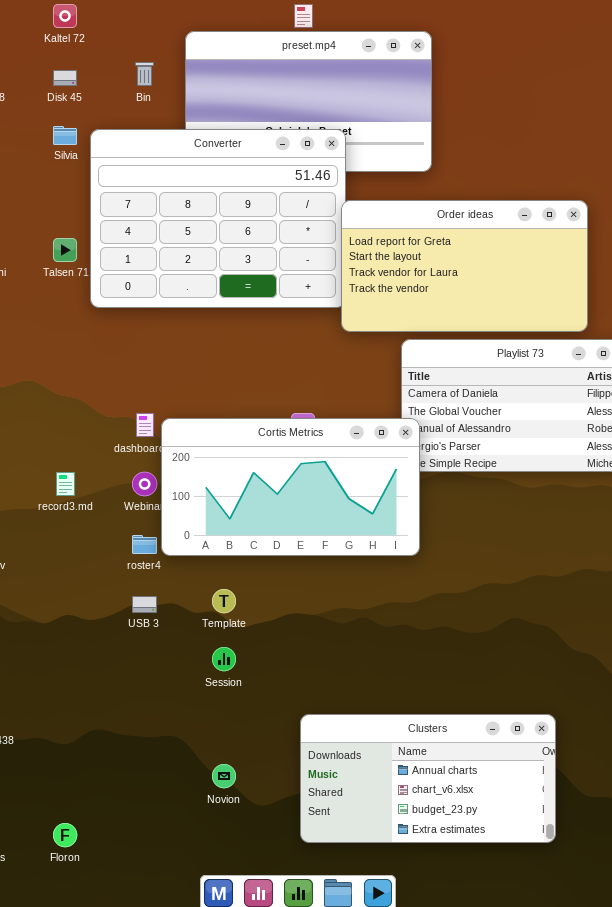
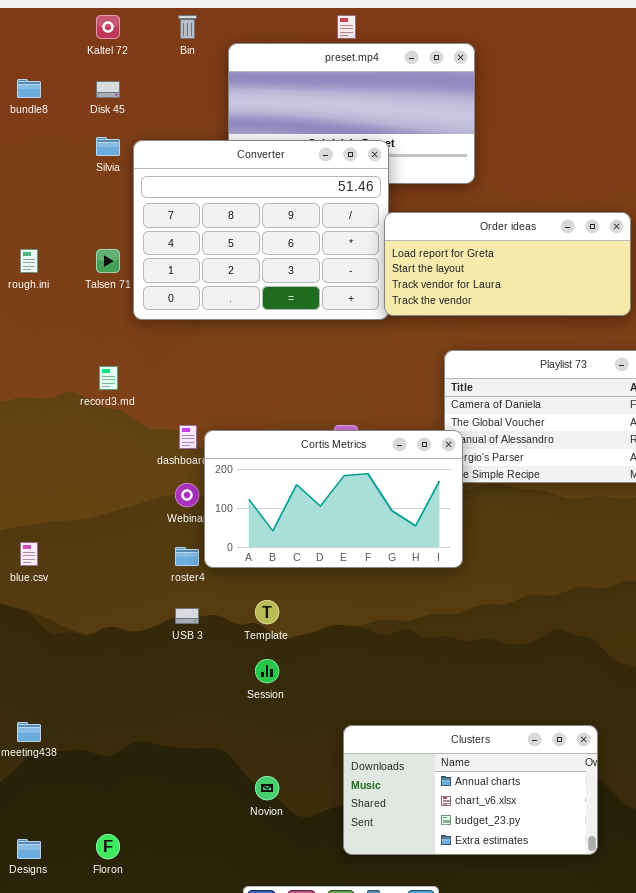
Bin: [135,62,154,86] -> [178,15,197,39], moved
Order ideas: [341,200,588,332] -> [384,212,631,316], resized
record3.md: [56,472,75,496] -> [99,366,118,390], moved

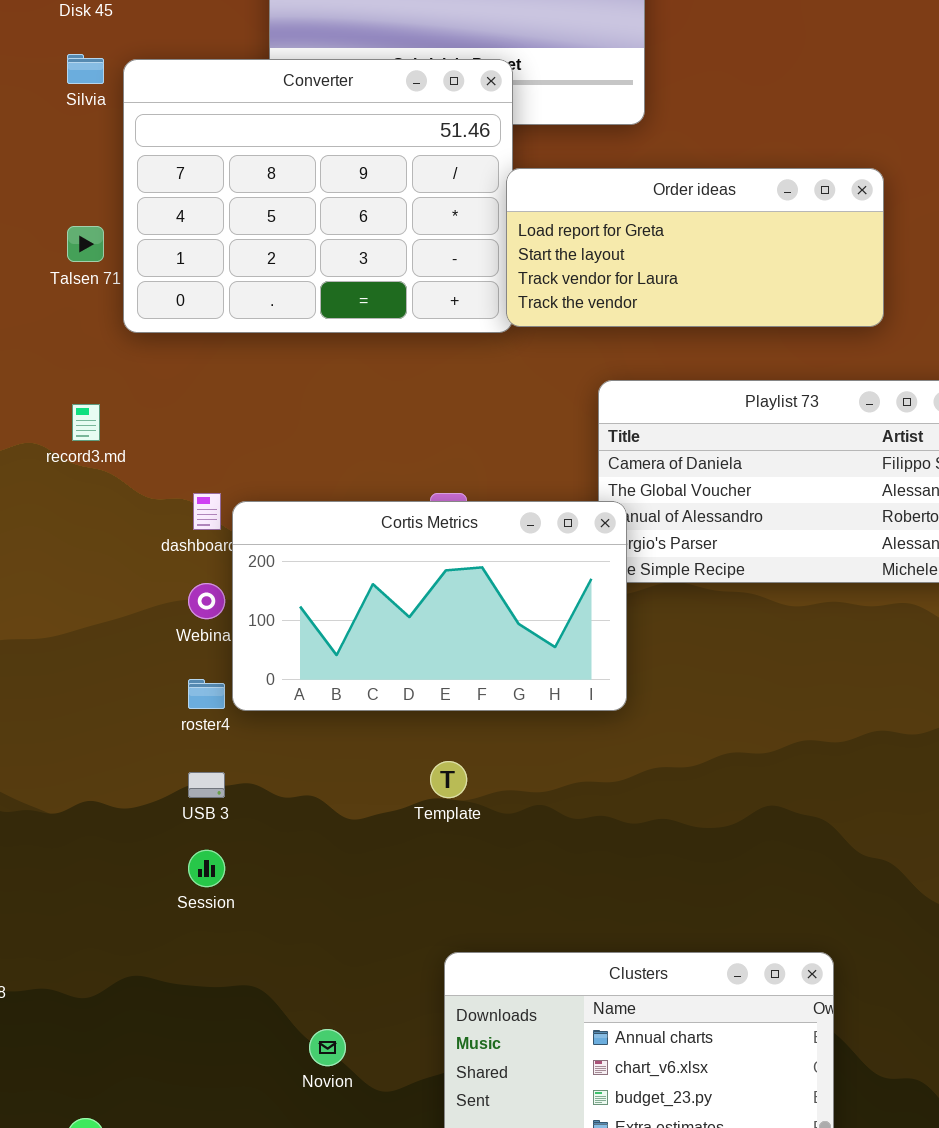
Template: [255,600,279,624] -> [430,761,467,798], moved
Session: [255,659,279,683] -> [188,850,225,887], moved

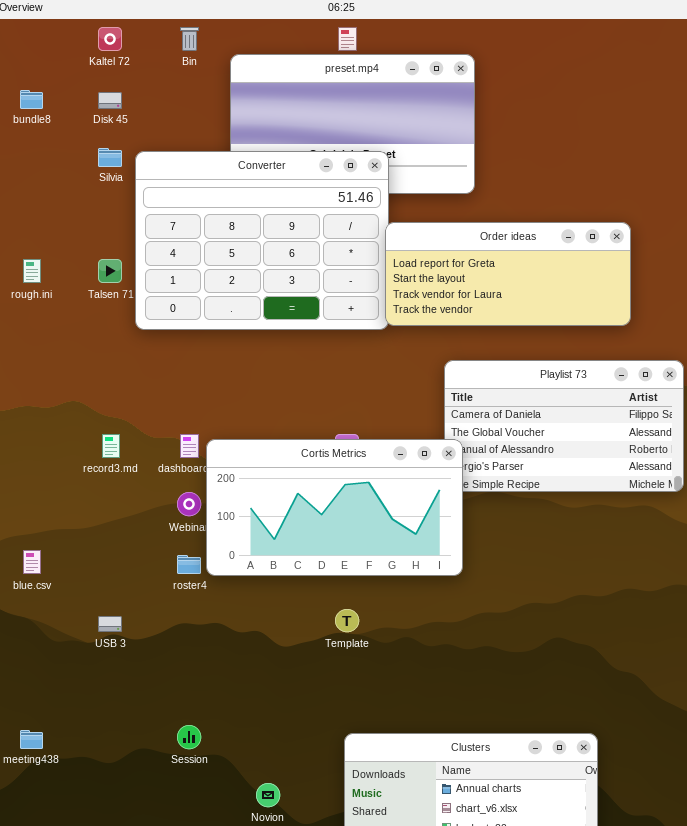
record3.md: [72,404,100,441] -> [102,434,120,458], moved
USB 3: [188,772,225,798] -> [98,616,122,632], moved
Session: [188,850,225,887] -> [177,725,201,749], moved

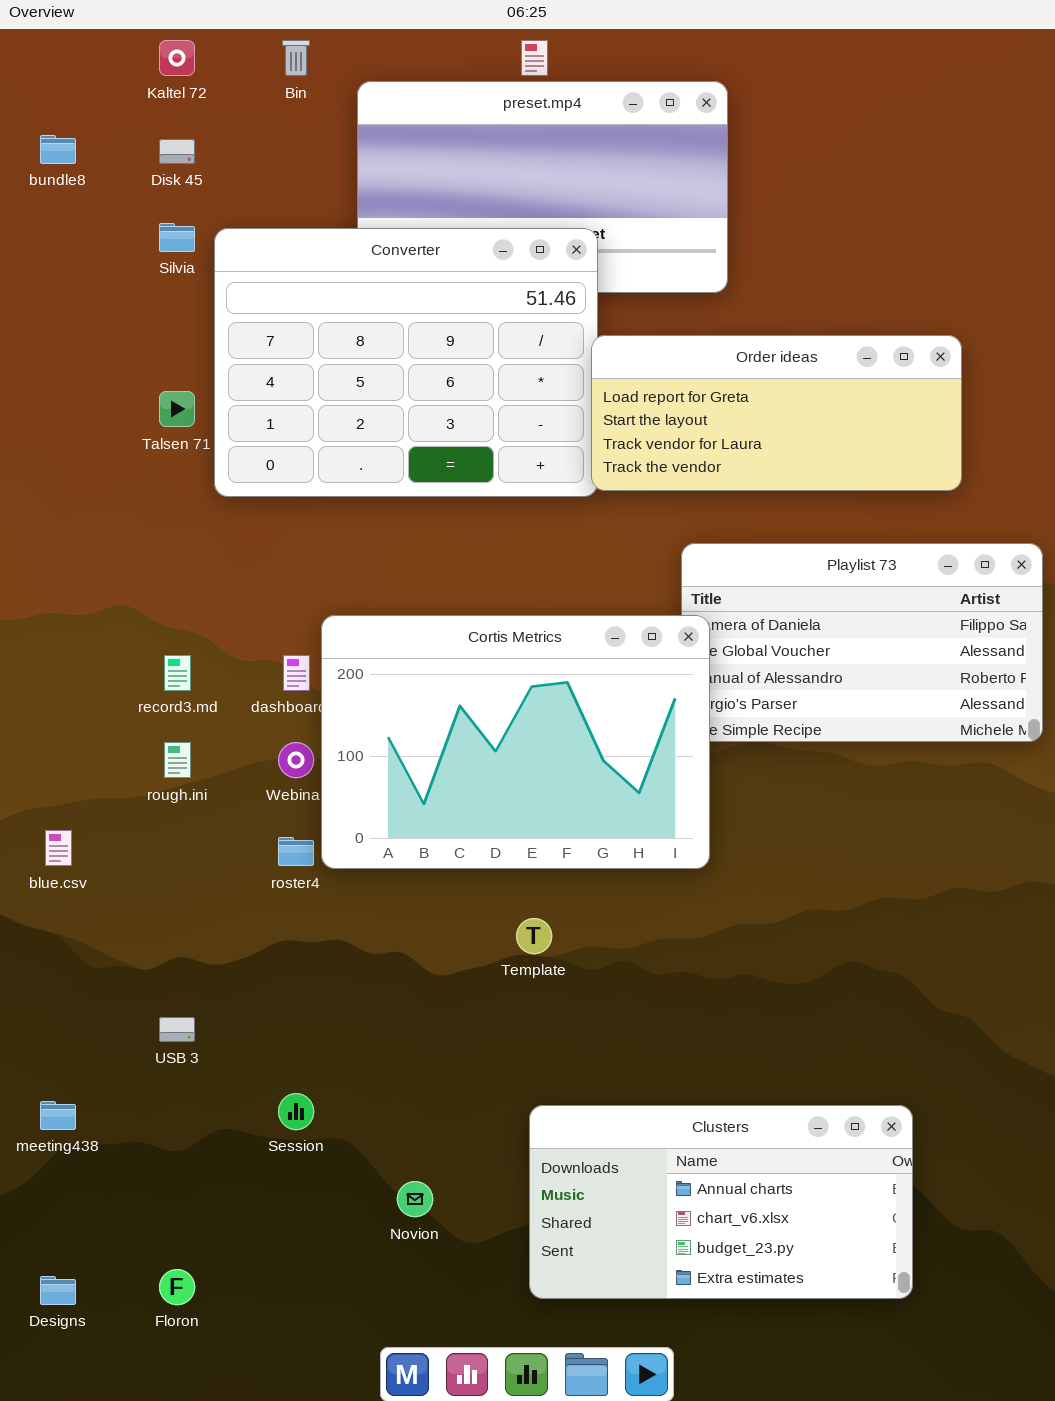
rough.ini: [23,259,41,283] -> [164,742,191,778], moved
Cortis Metrics: [206,439,463,576] -> [321,615,710,869], resized
USB 3: [98,616,122,632] -> [159,1017,195,1042], moved

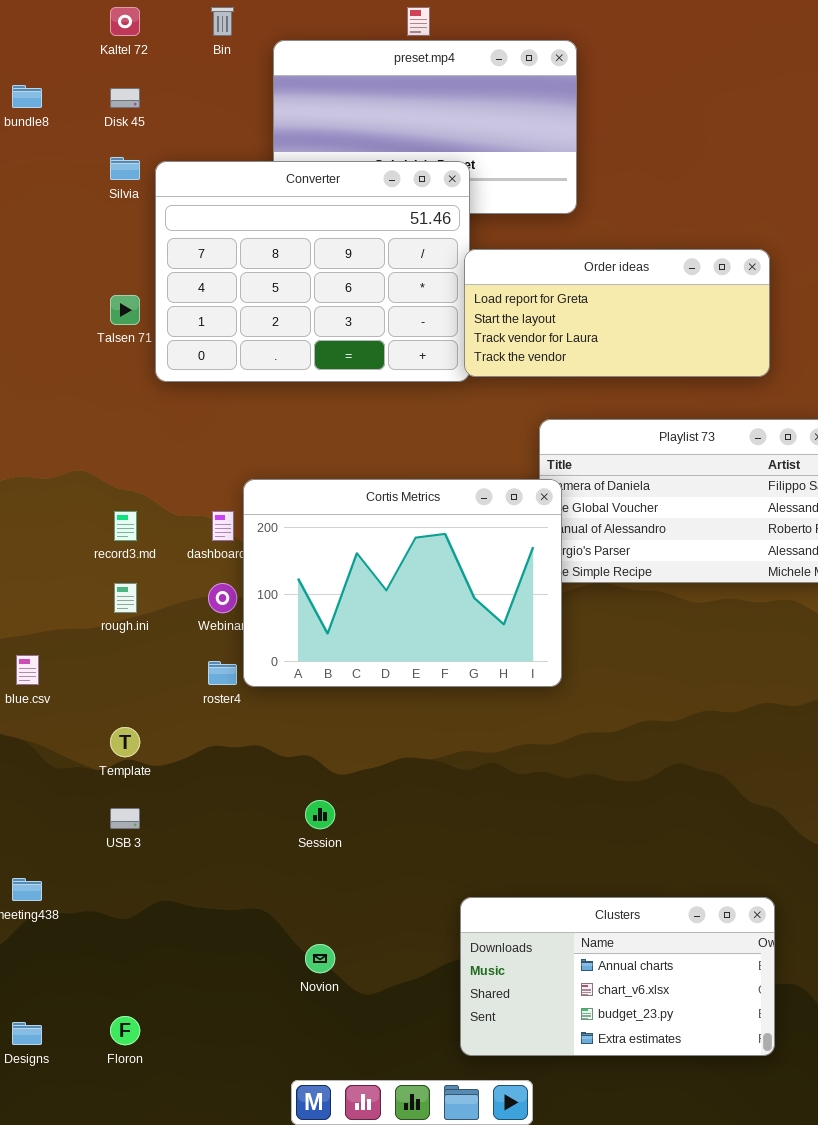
Template: [516,918,552,954] -> [110,727,140,757], moved
Session: [278,1093,314,1130] -> [305,800,335,829], moved
Clusters: [529,1105,913,1299] -> [460,897,775,1056], moved

